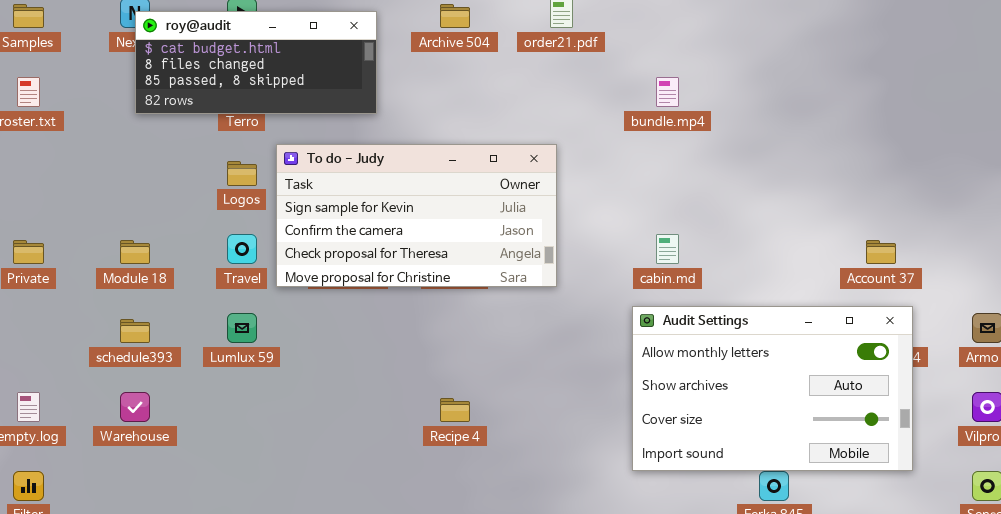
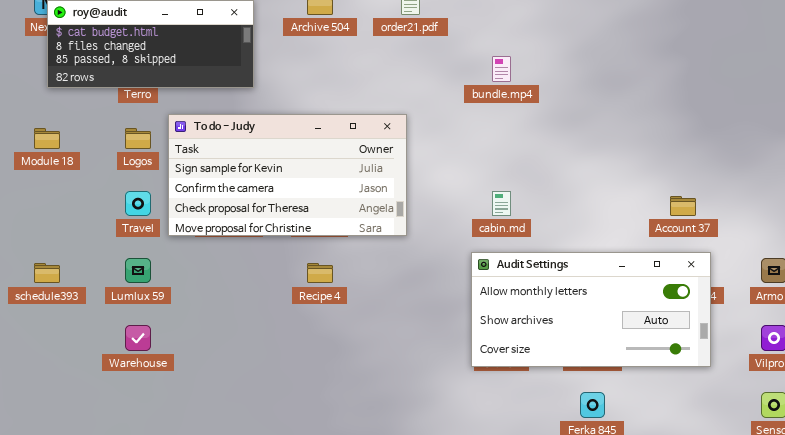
Module 18: [120,240,150,264] -> [34,128,60,149], moved
Audit Settings: [632,306,913,471] -> [471,252,711,367], resized
Warehouse: [120,392,150,422] -> [125,325,151,351], moved
Recipe 4: [440,398,470,422] -> [307,263,333,283], moved

